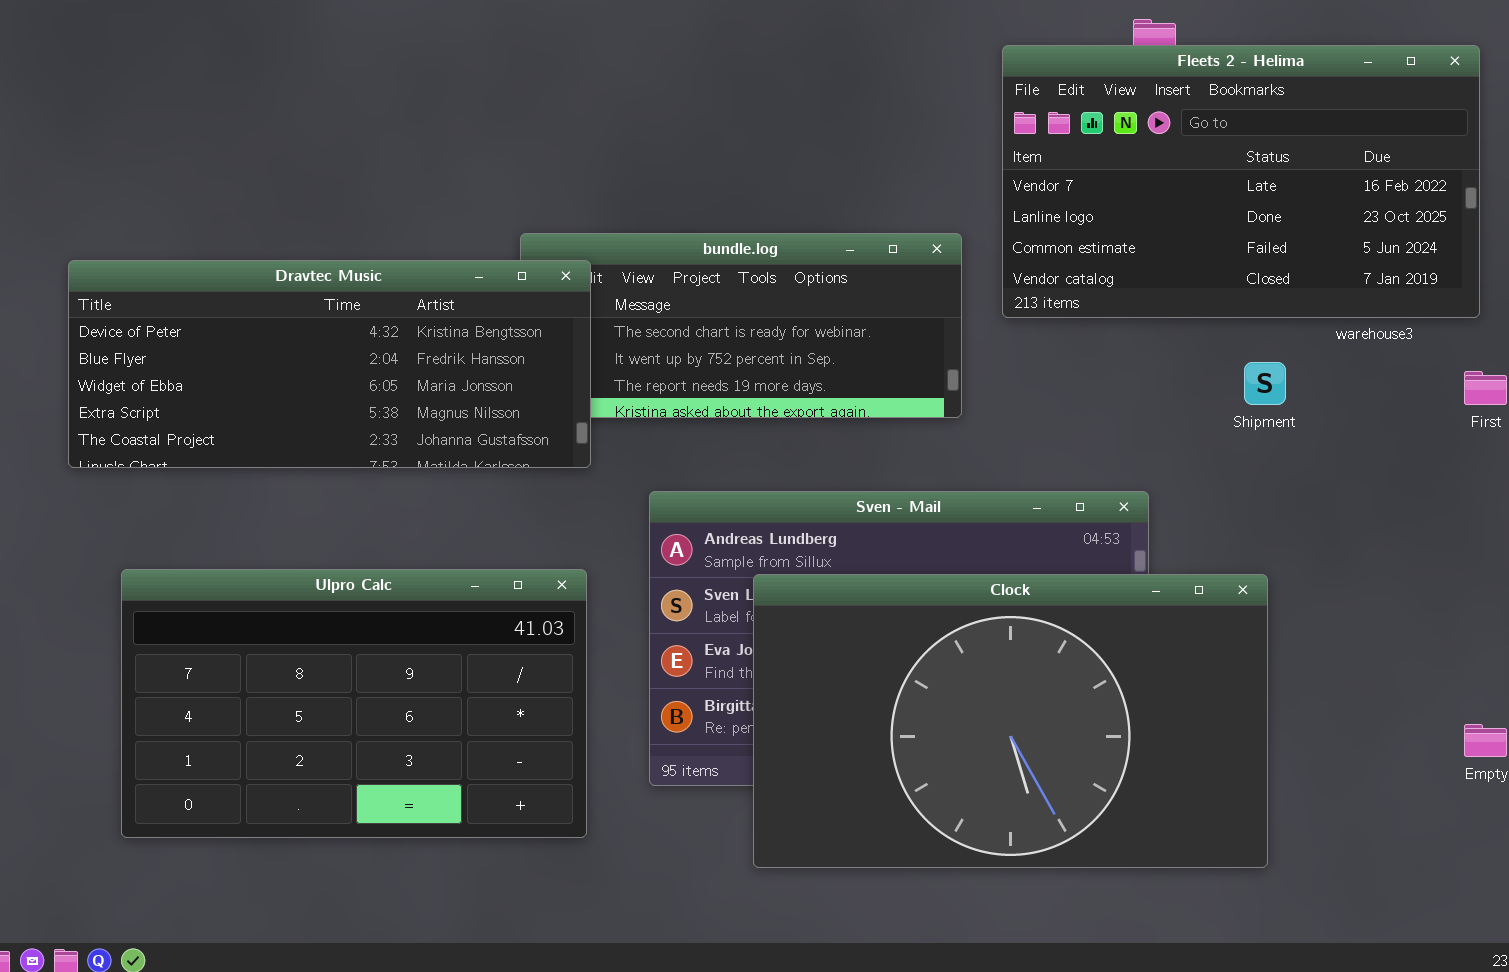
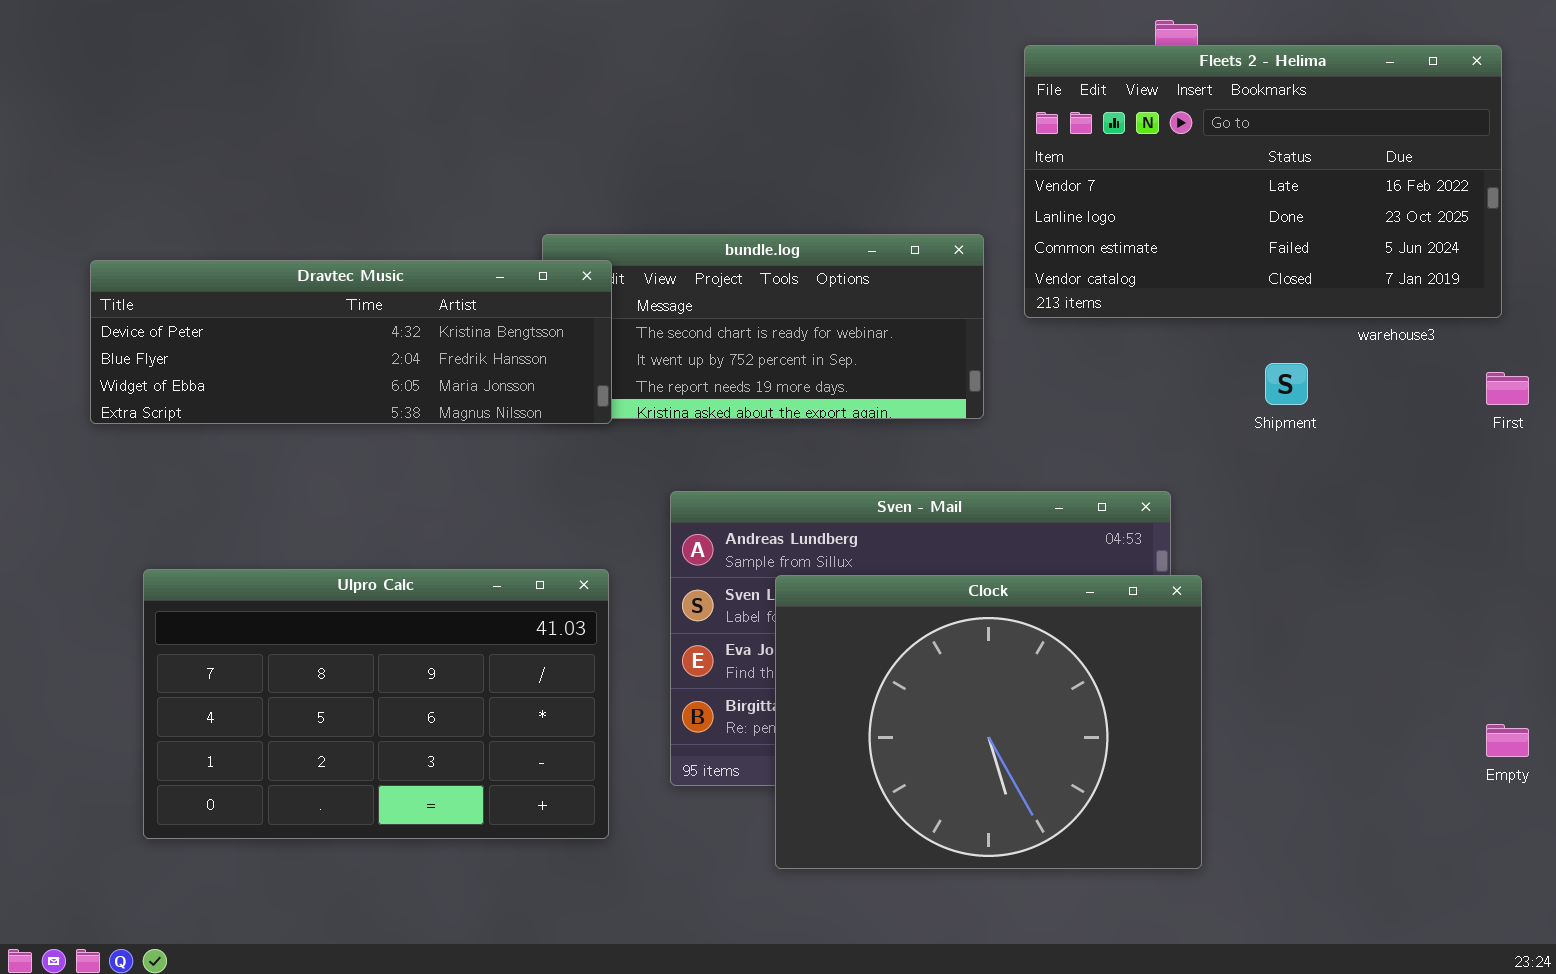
Dravtec Music: [68,260,591,468] -> [90,260,612,424], resized
Clock: [753,574,1268,868] -> [775,575,1202,869], resized

